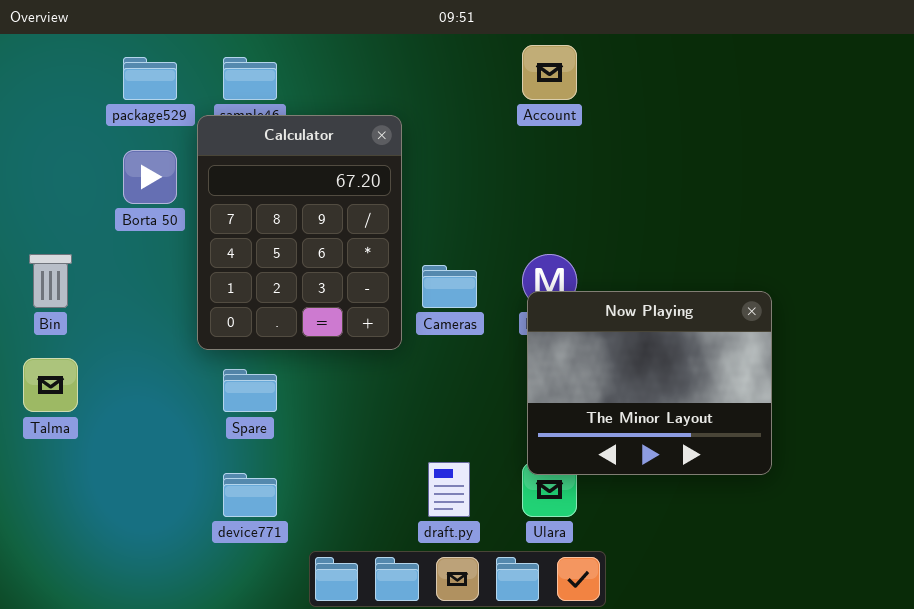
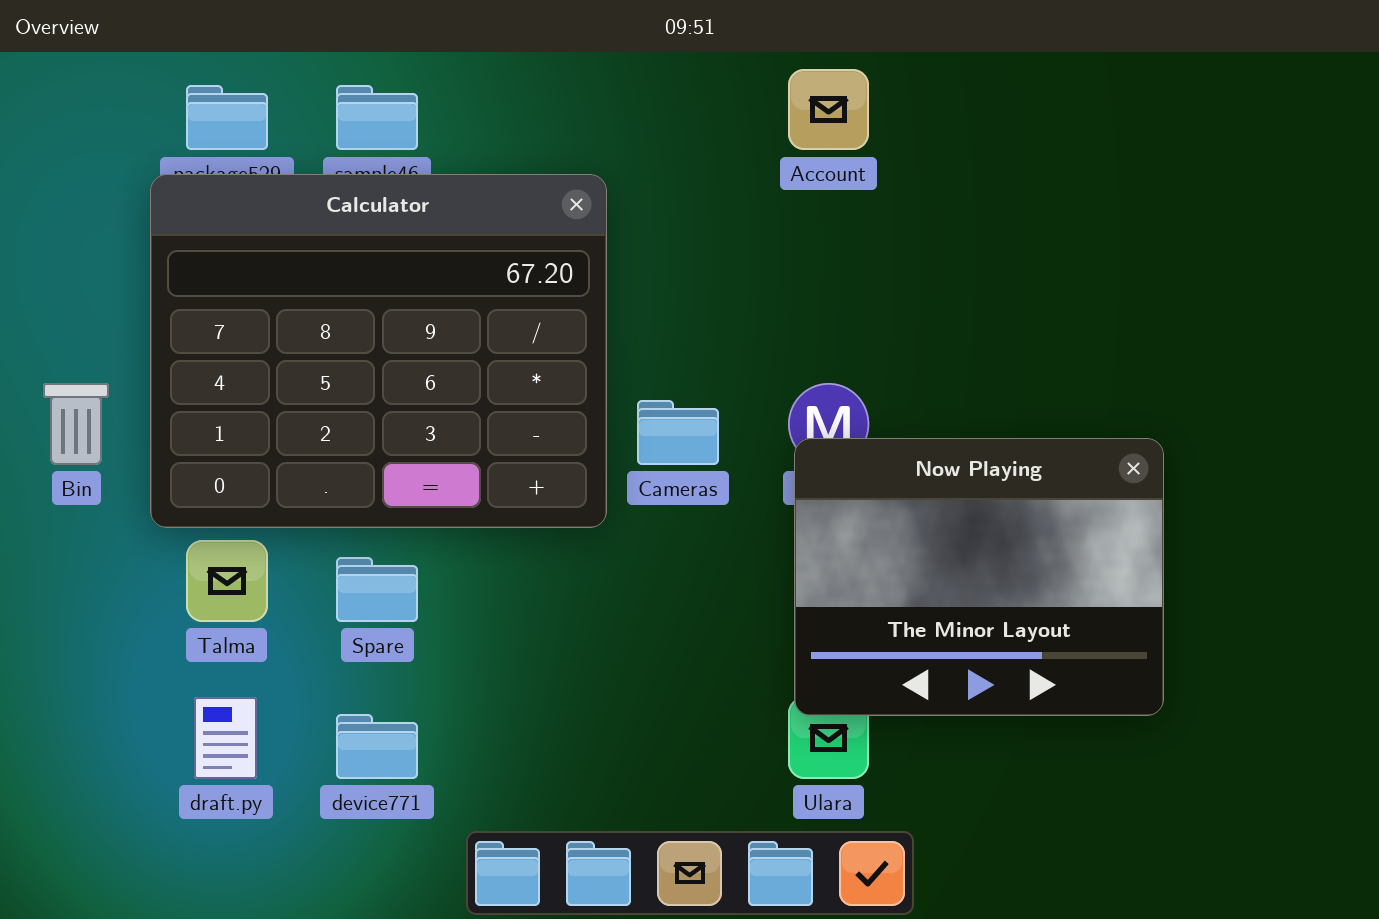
Calculator: [197,115,402,350] -> [150,174,607,528], resized
Talma: [23,358,78,412] -> [186,540,268,622], moved
draft.py: [428,462,470,517] -> [194,697,257,779], moved

